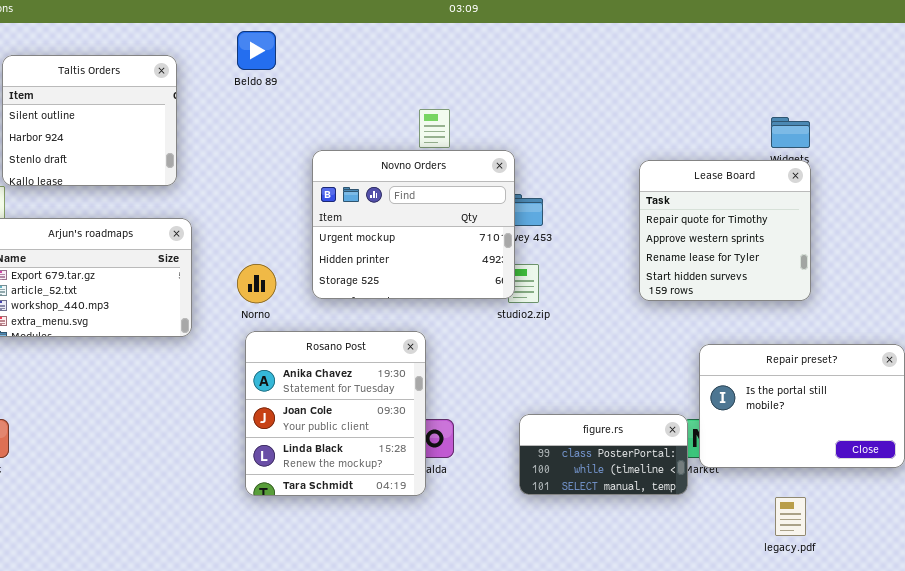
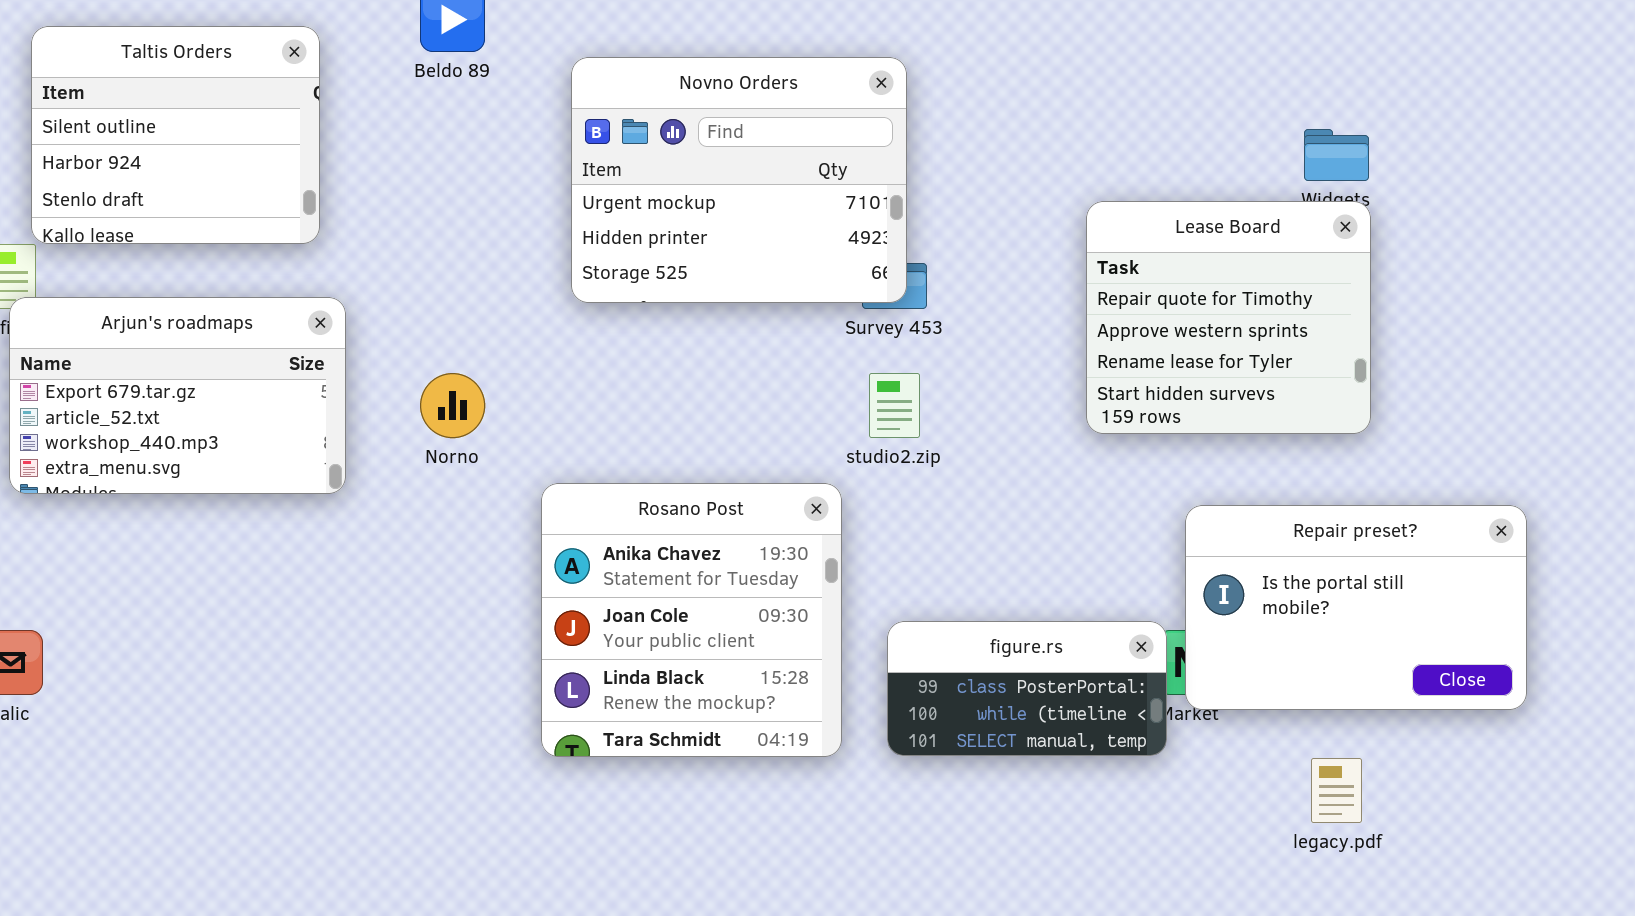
Novno Orders: [312,150,515,299] -> [571,57,907,303], moved
Rosano Post: [245,331,426,496] -> [541,483,842,757], moved

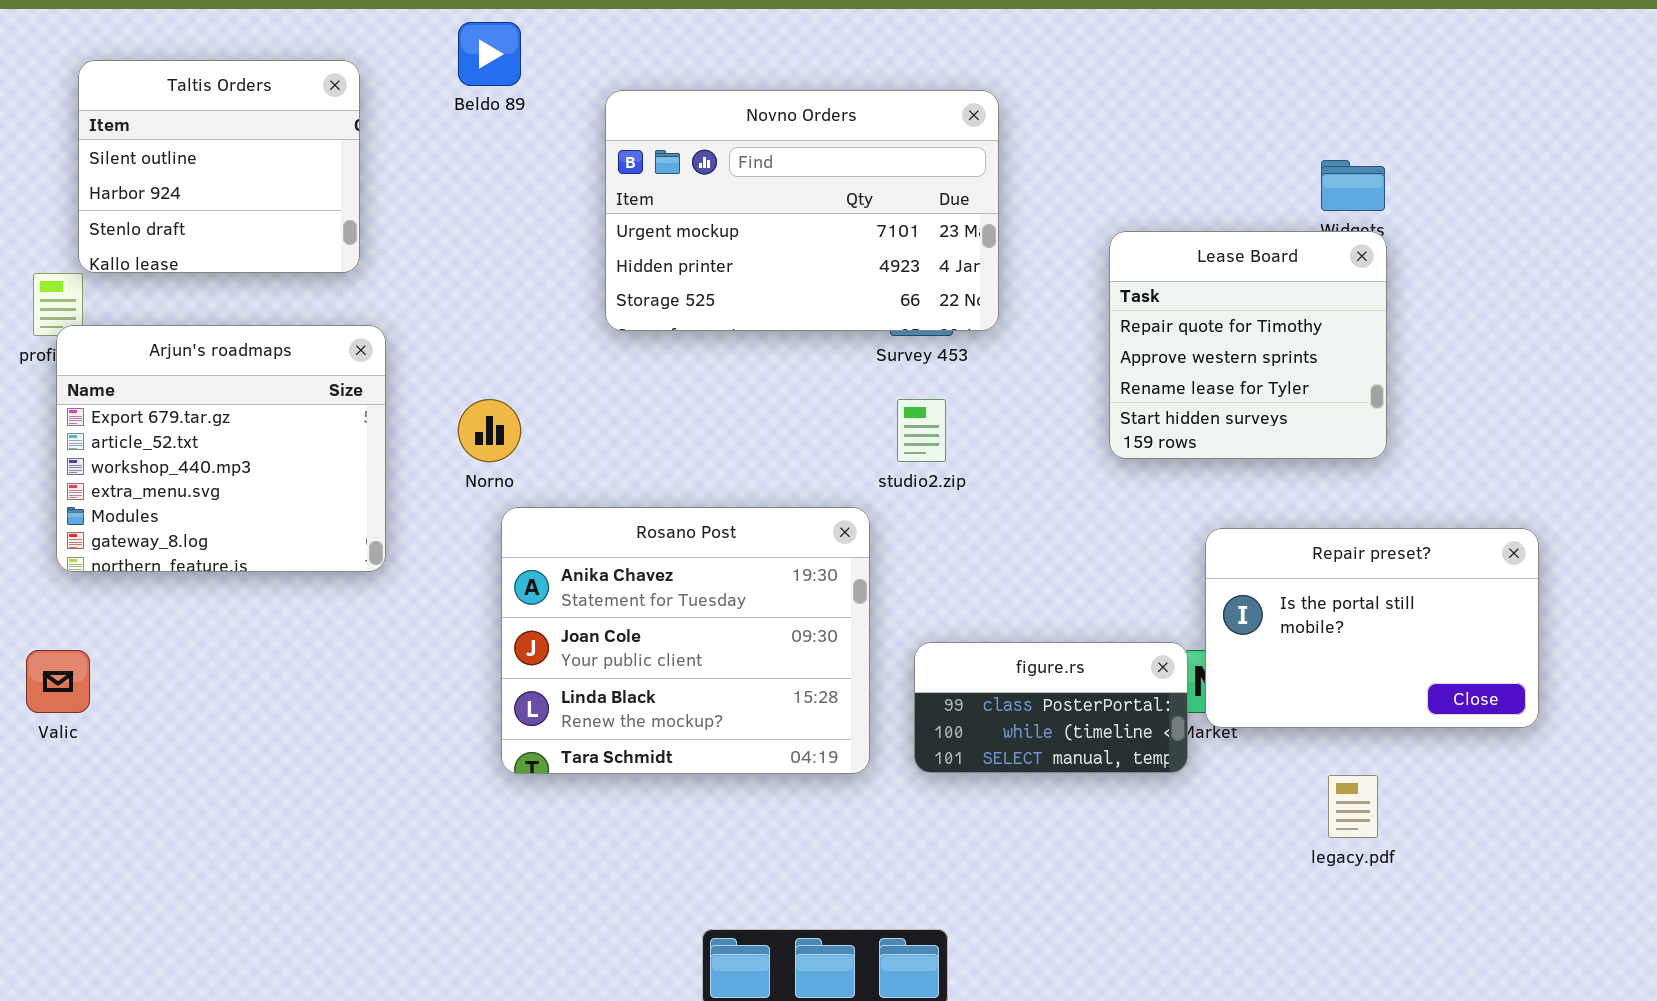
Novno Orders: [571,57,907,303] -> [605,90,999,331], resized
Arjun's roadmaps: [9,297,346,494] -> [56,325,386,572], resized
Rosano Post: [541,483,842,757] -> [501,507,870,774], resized

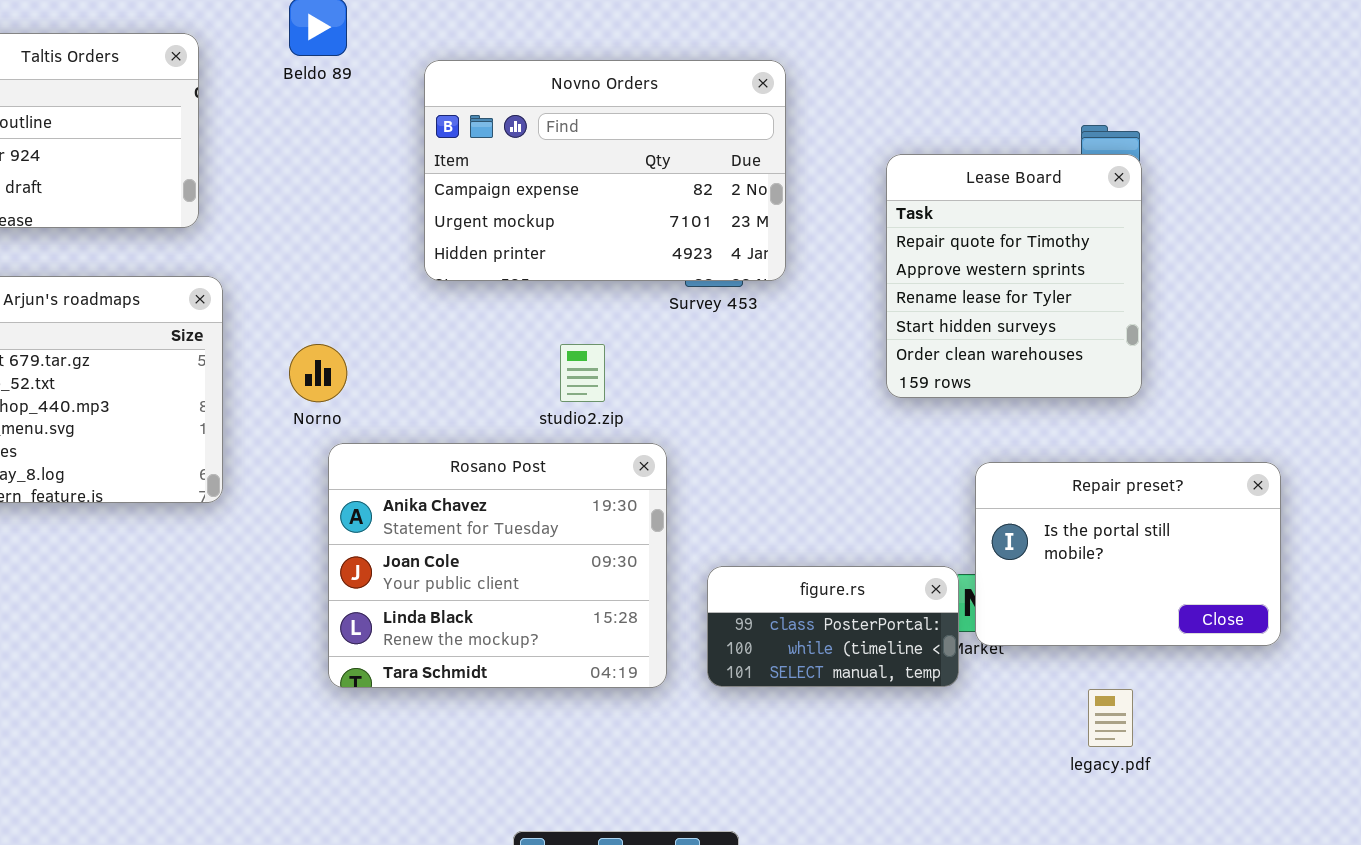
Novno Orders: [605,90,999,331] -> [424,60,786,281], scrolled up 1 row
Lease Board: [1109,231,1387,459] -> [886,154,1142,398], resized
studio2.zip: [897,399,946,462] -> [560,344,605,402], moved

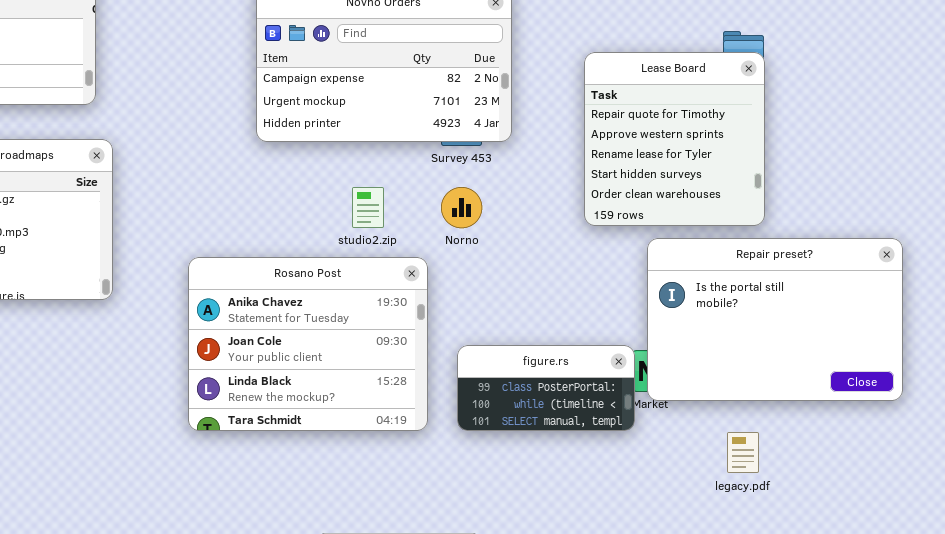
Norno: [289,344,347,402] -> [441,187,482,228], moved
Repair preset?: [975,462,1281,646] -> [647,238,903,401], resized

